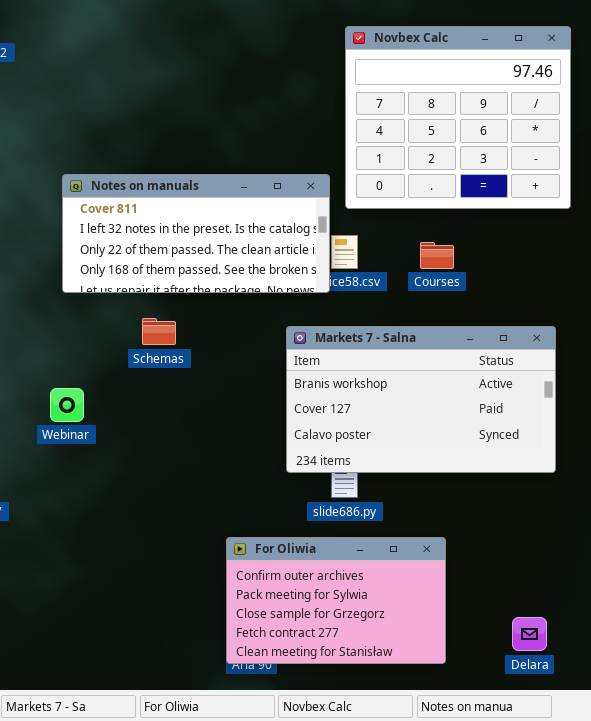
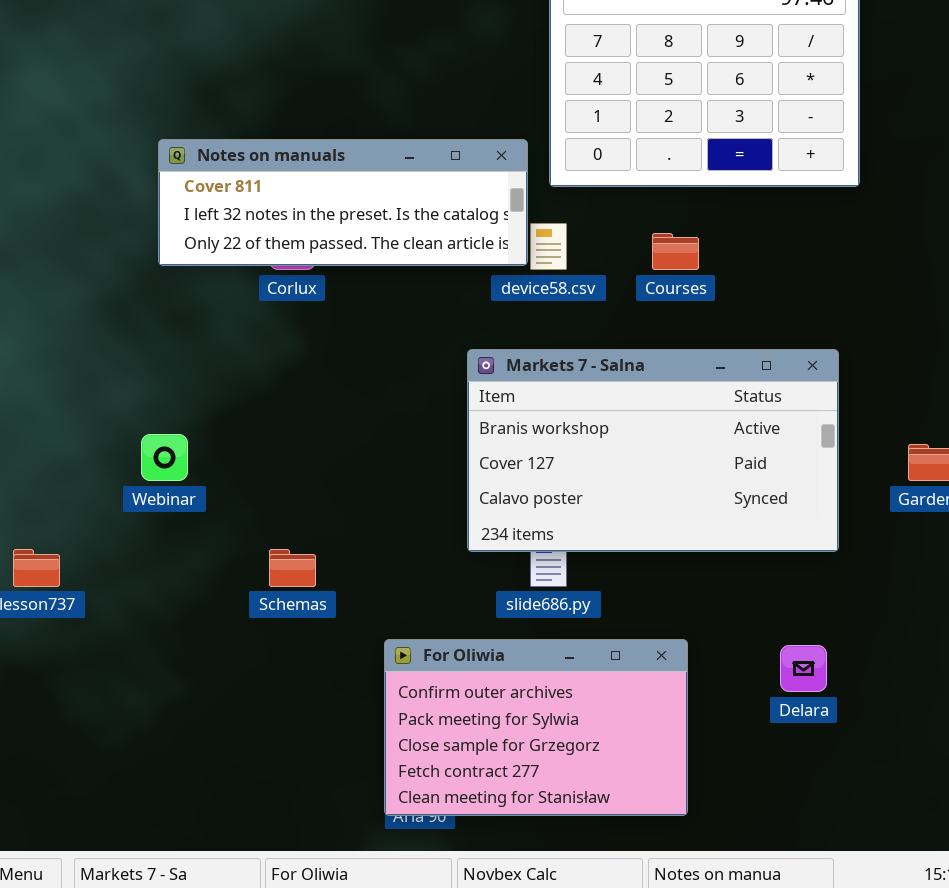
Notes on manuals: [62,174,330,293] -> [158,139,528,266], resized
Schemas: [142,318,176,345] -> [269,549,316,587], moved
Delara: [512,617,547,651] -> [780,645,827,692], moved

